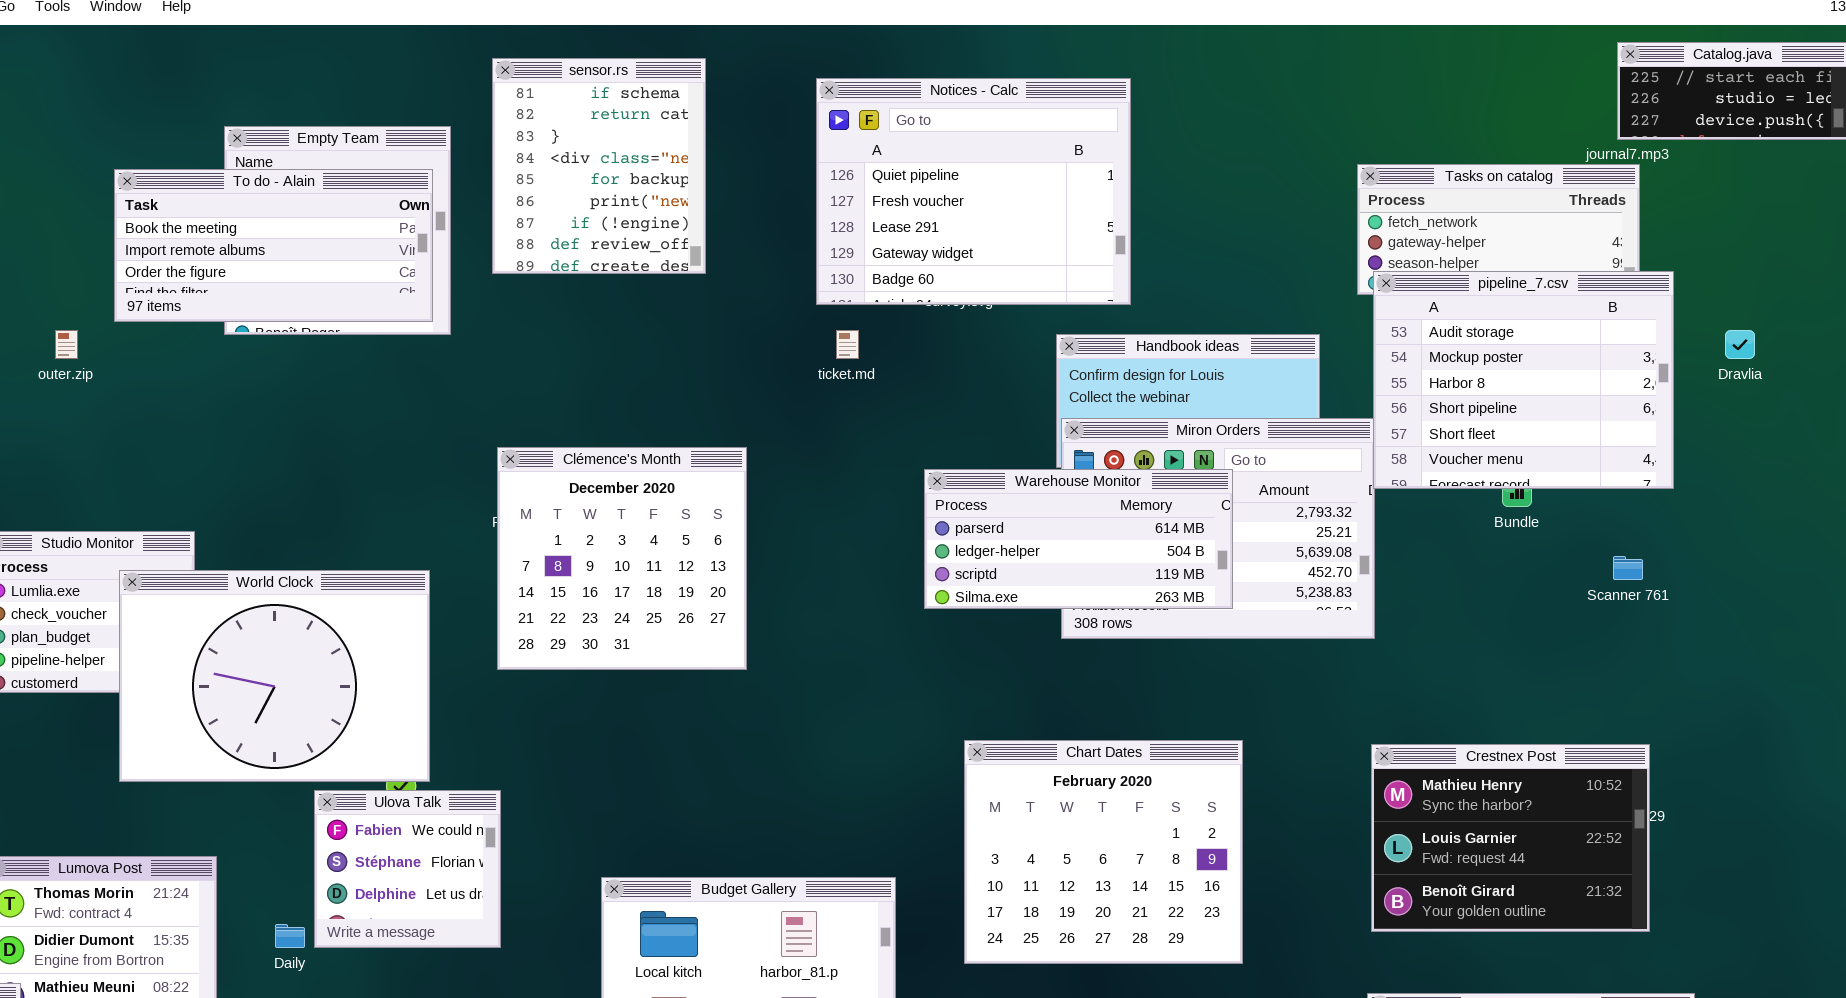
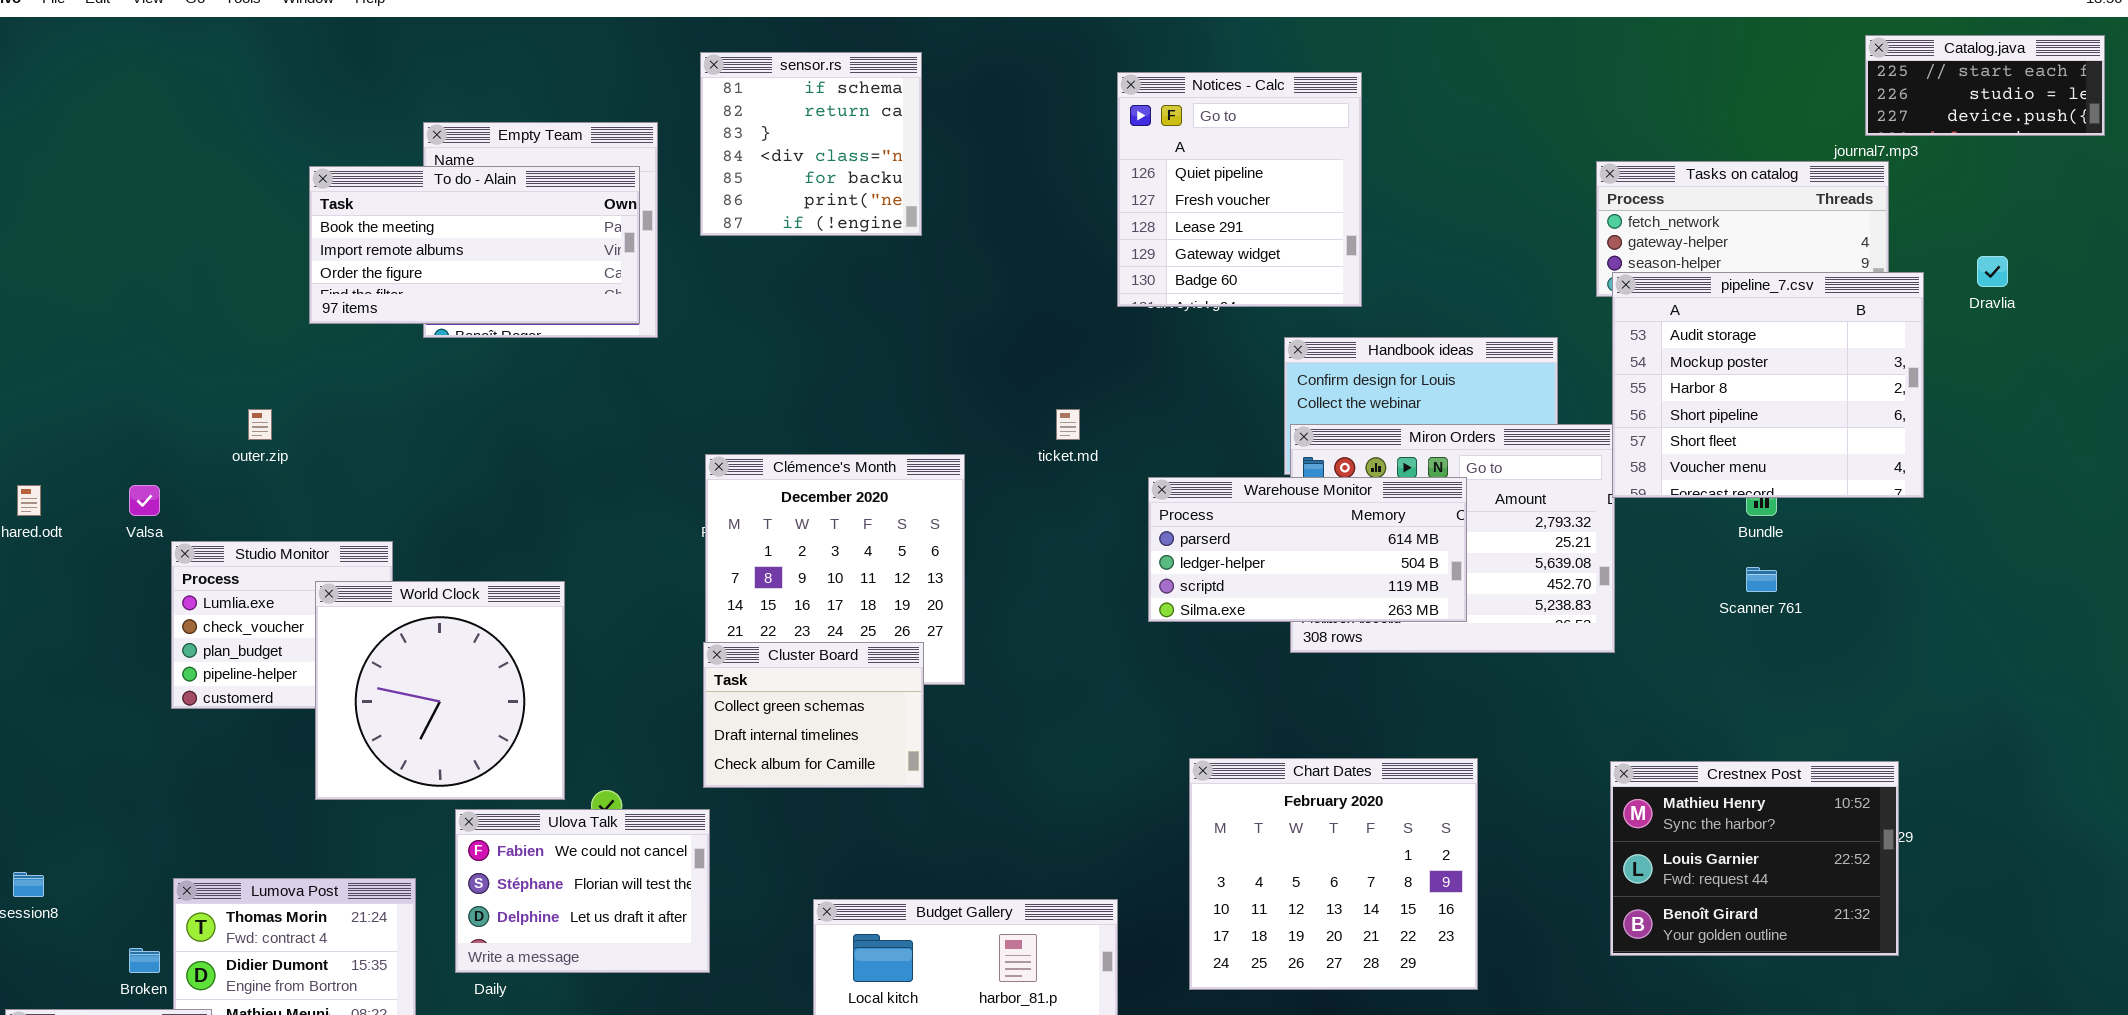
sensor.rs: [492,58,706,274] -> [700,52,922,236], resized
Notices - Calc: [816,78,1131,305] -> [1117,72,1362,307], resized
outer.zip: [55,330,78,359] -> [248,409,272,440], moved
ticket.md: [836,330,859,359] -> [1056,409,1080,440], moved
Dravlia: [1725,330,1755,359] -> [1977,256,2008,287], moved
Scanner 761: [1613,556,1643,580] -> [1746,567,1777,592], moved
World Clock: [119,570,430,782] -> [315,581,565,800], resized
Cluster Board: none -> [703,642,924,788], opened
Ulova Talk: [314,790,501,948] -> [455,809,710,973], resized

